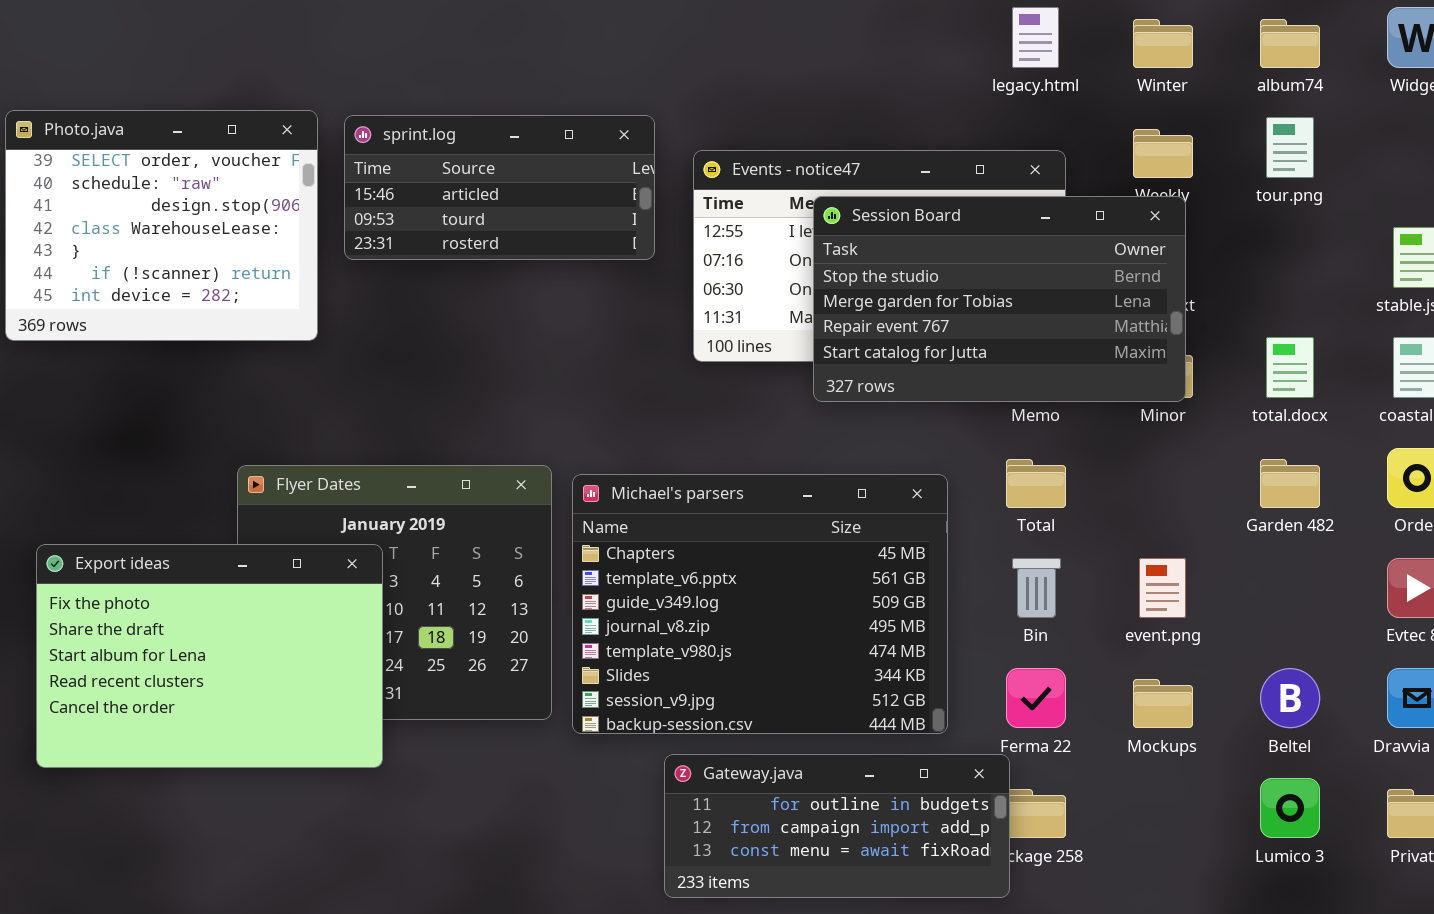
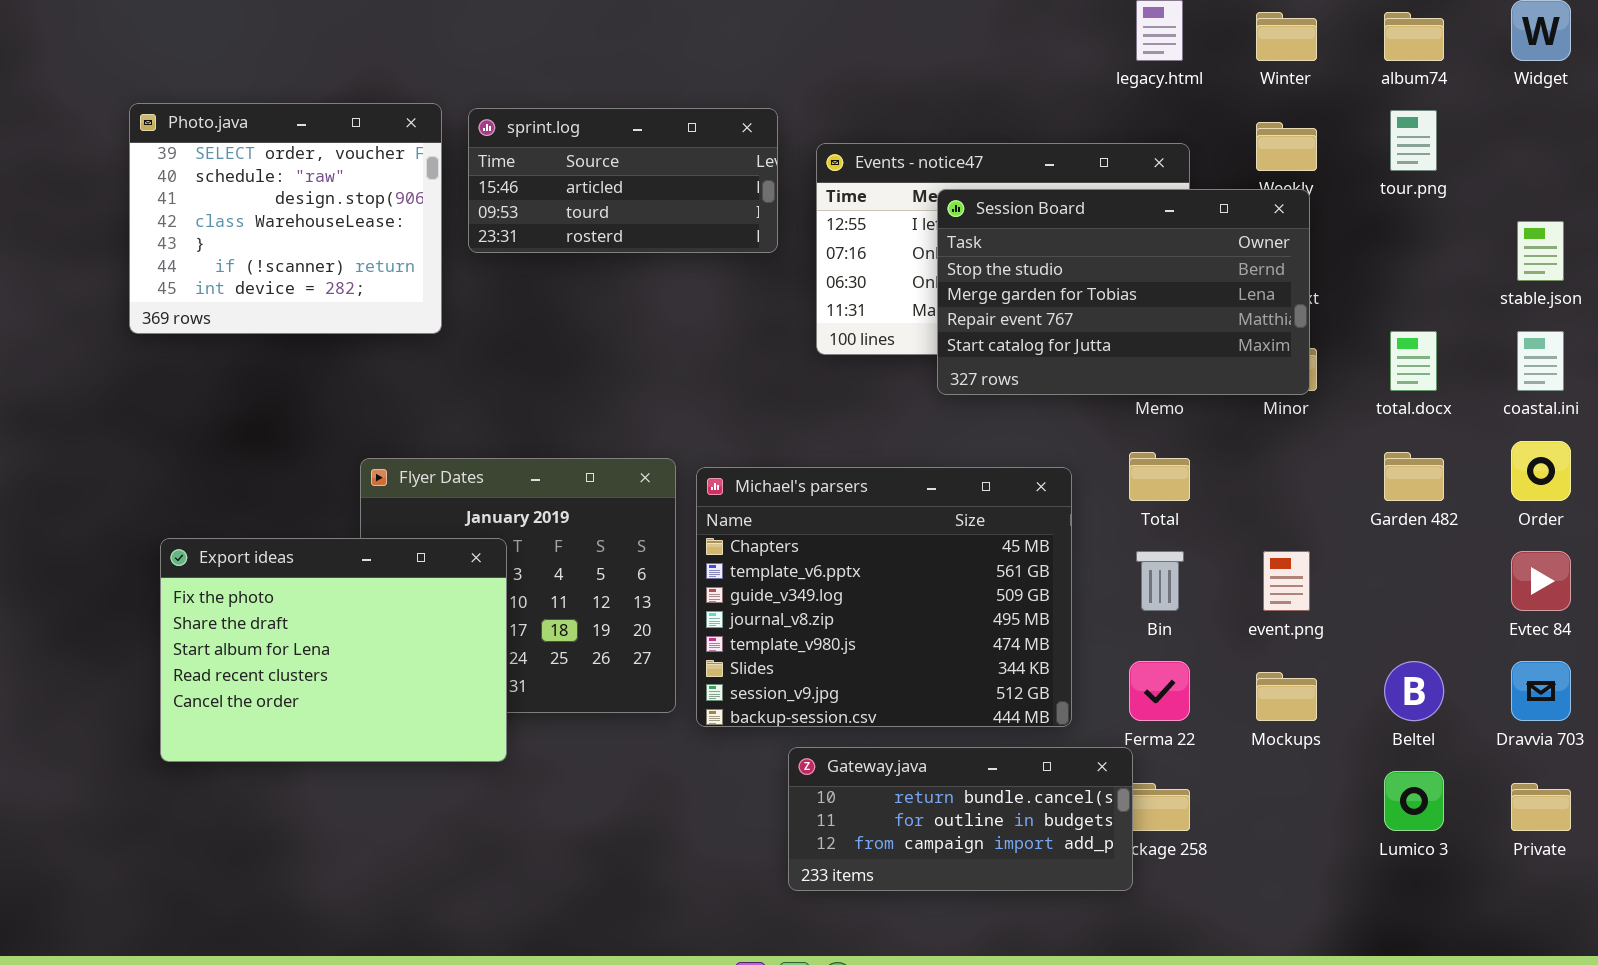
Gateway.java: [664,754,1010,898] -> [788,747,1133,891], scrolled up 1 row

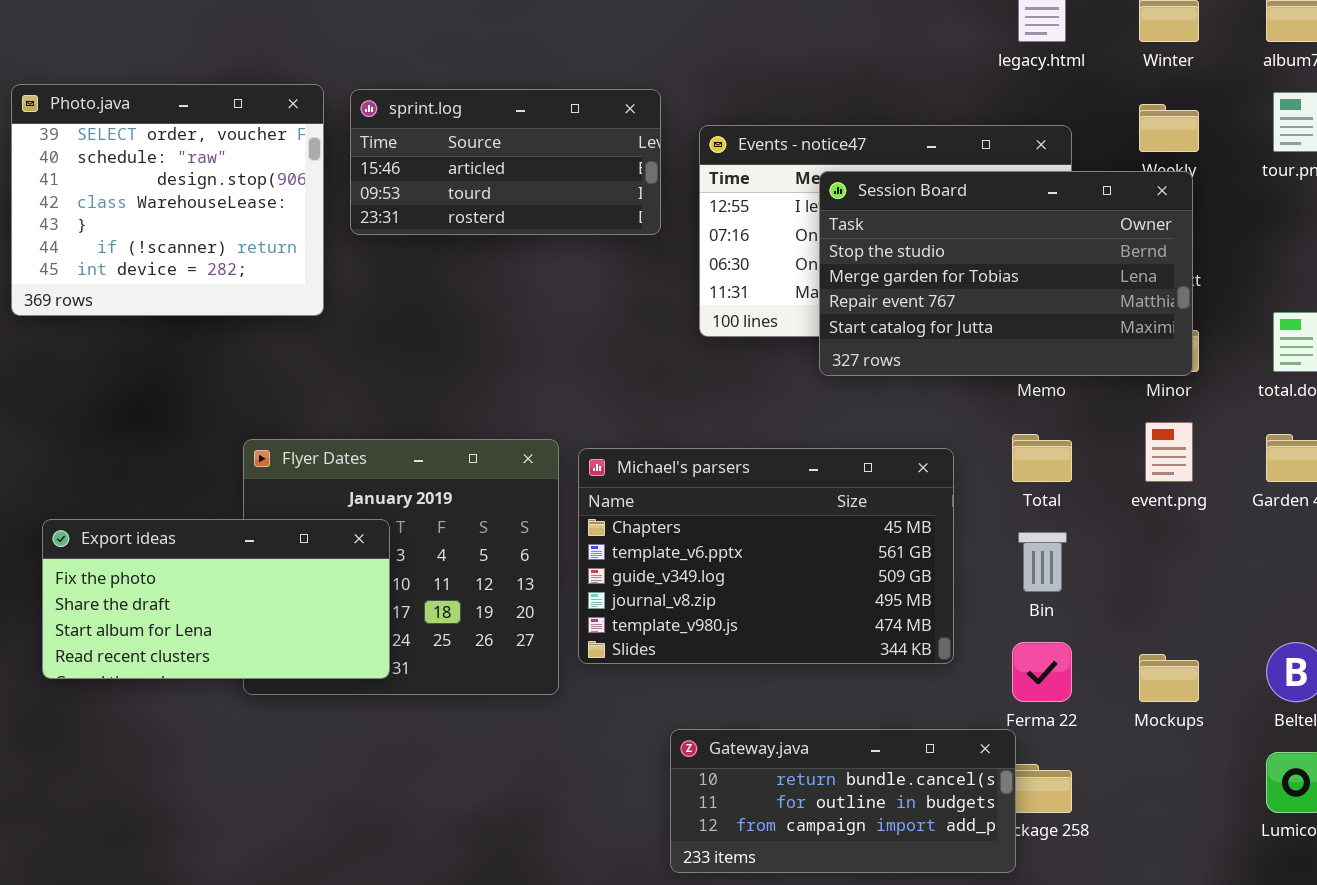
Michael's parsers: [696,467,1072,727] -> [578,448,954,664], resized
Export ideas: [160,538,507,762] -> [42,519,390,679], resized
event.png: [1263,551,1310,611] -> [1145,422,1193,482], moved

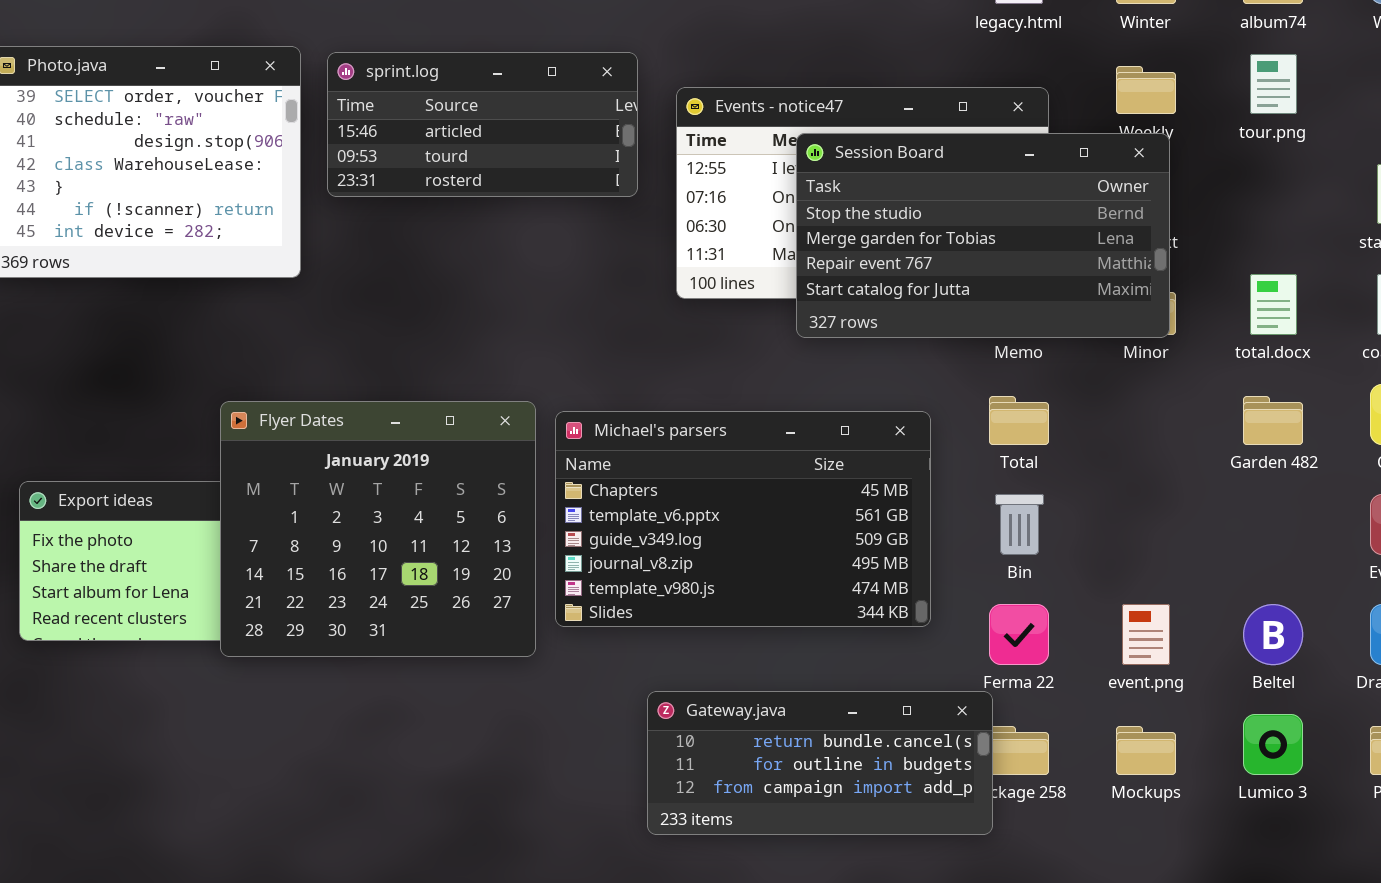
event.png: [1145,422,1193,482] -> [1122,604,1170,665], moved
Flyer Dates: [243,439,559,695] -> [220,401,536,657], raised
Mockups: [1139,654,1199,702] -> [1116,726,1176,775], moved

